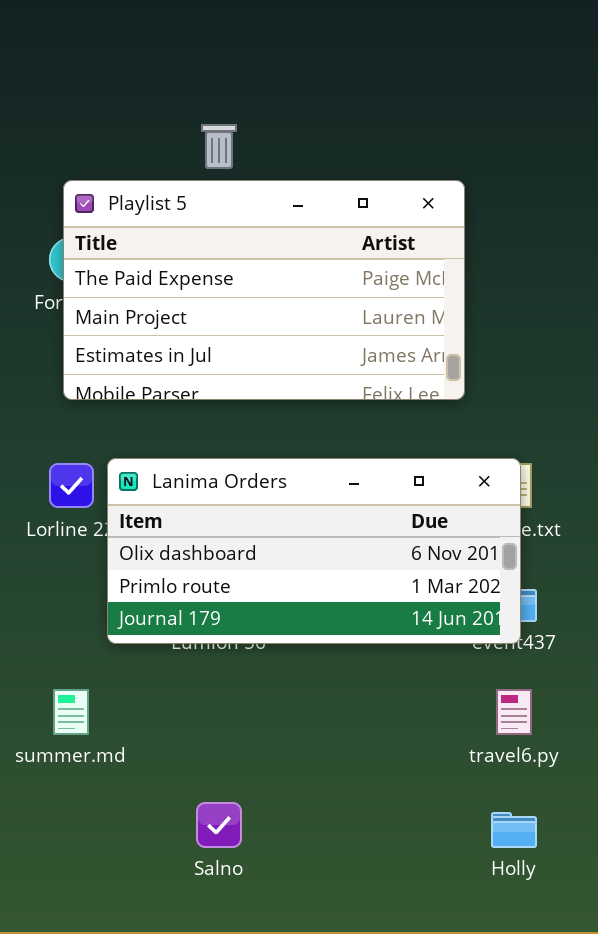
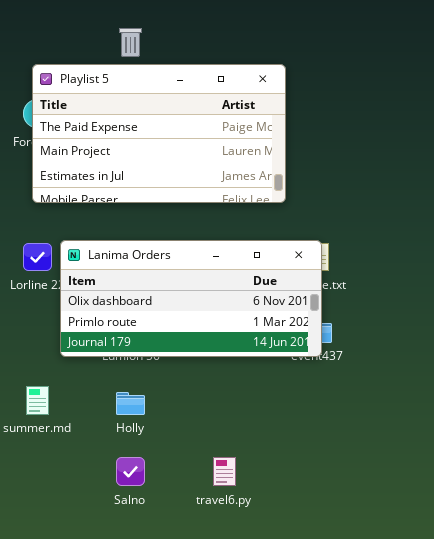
travel6.py: [496,689,532,735] -> [213,457,236,486], moved
Holly: [491,812,537,848] -> [116,392,145,415], moved

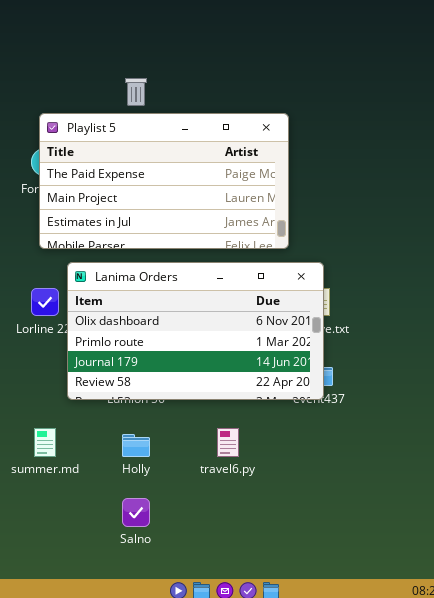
Lanima Orders: [60,240,322,357] -> [67,262,324,400], resized
travel6.py: [213,457,236,486] -> [217,428,239,457], moved

